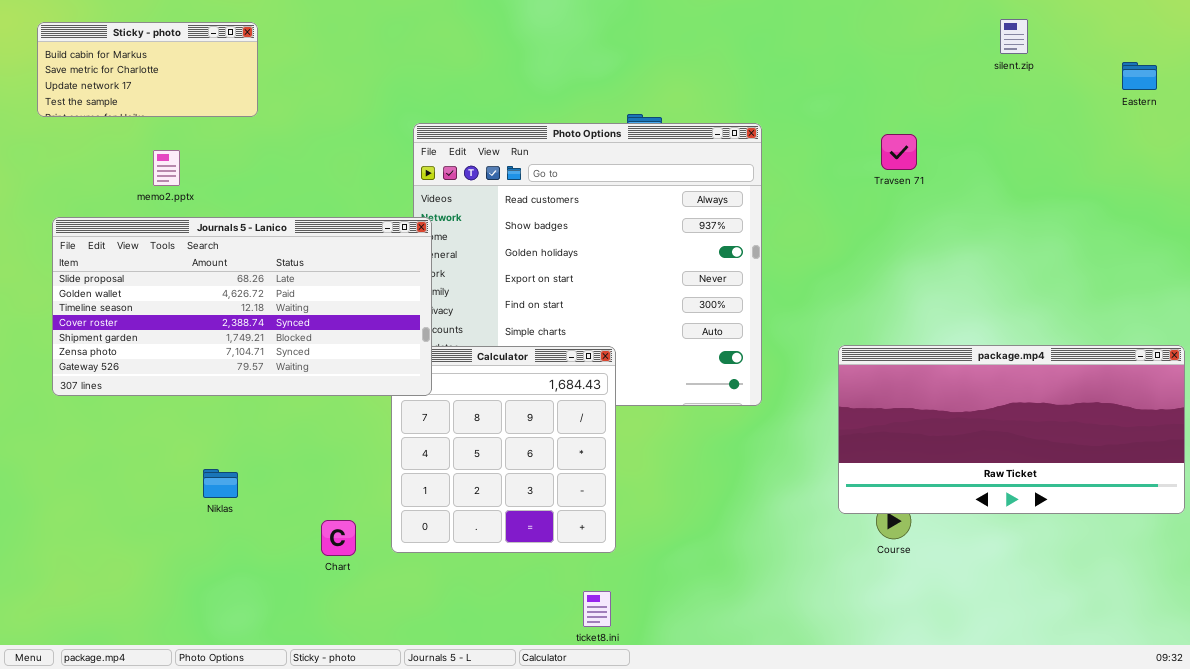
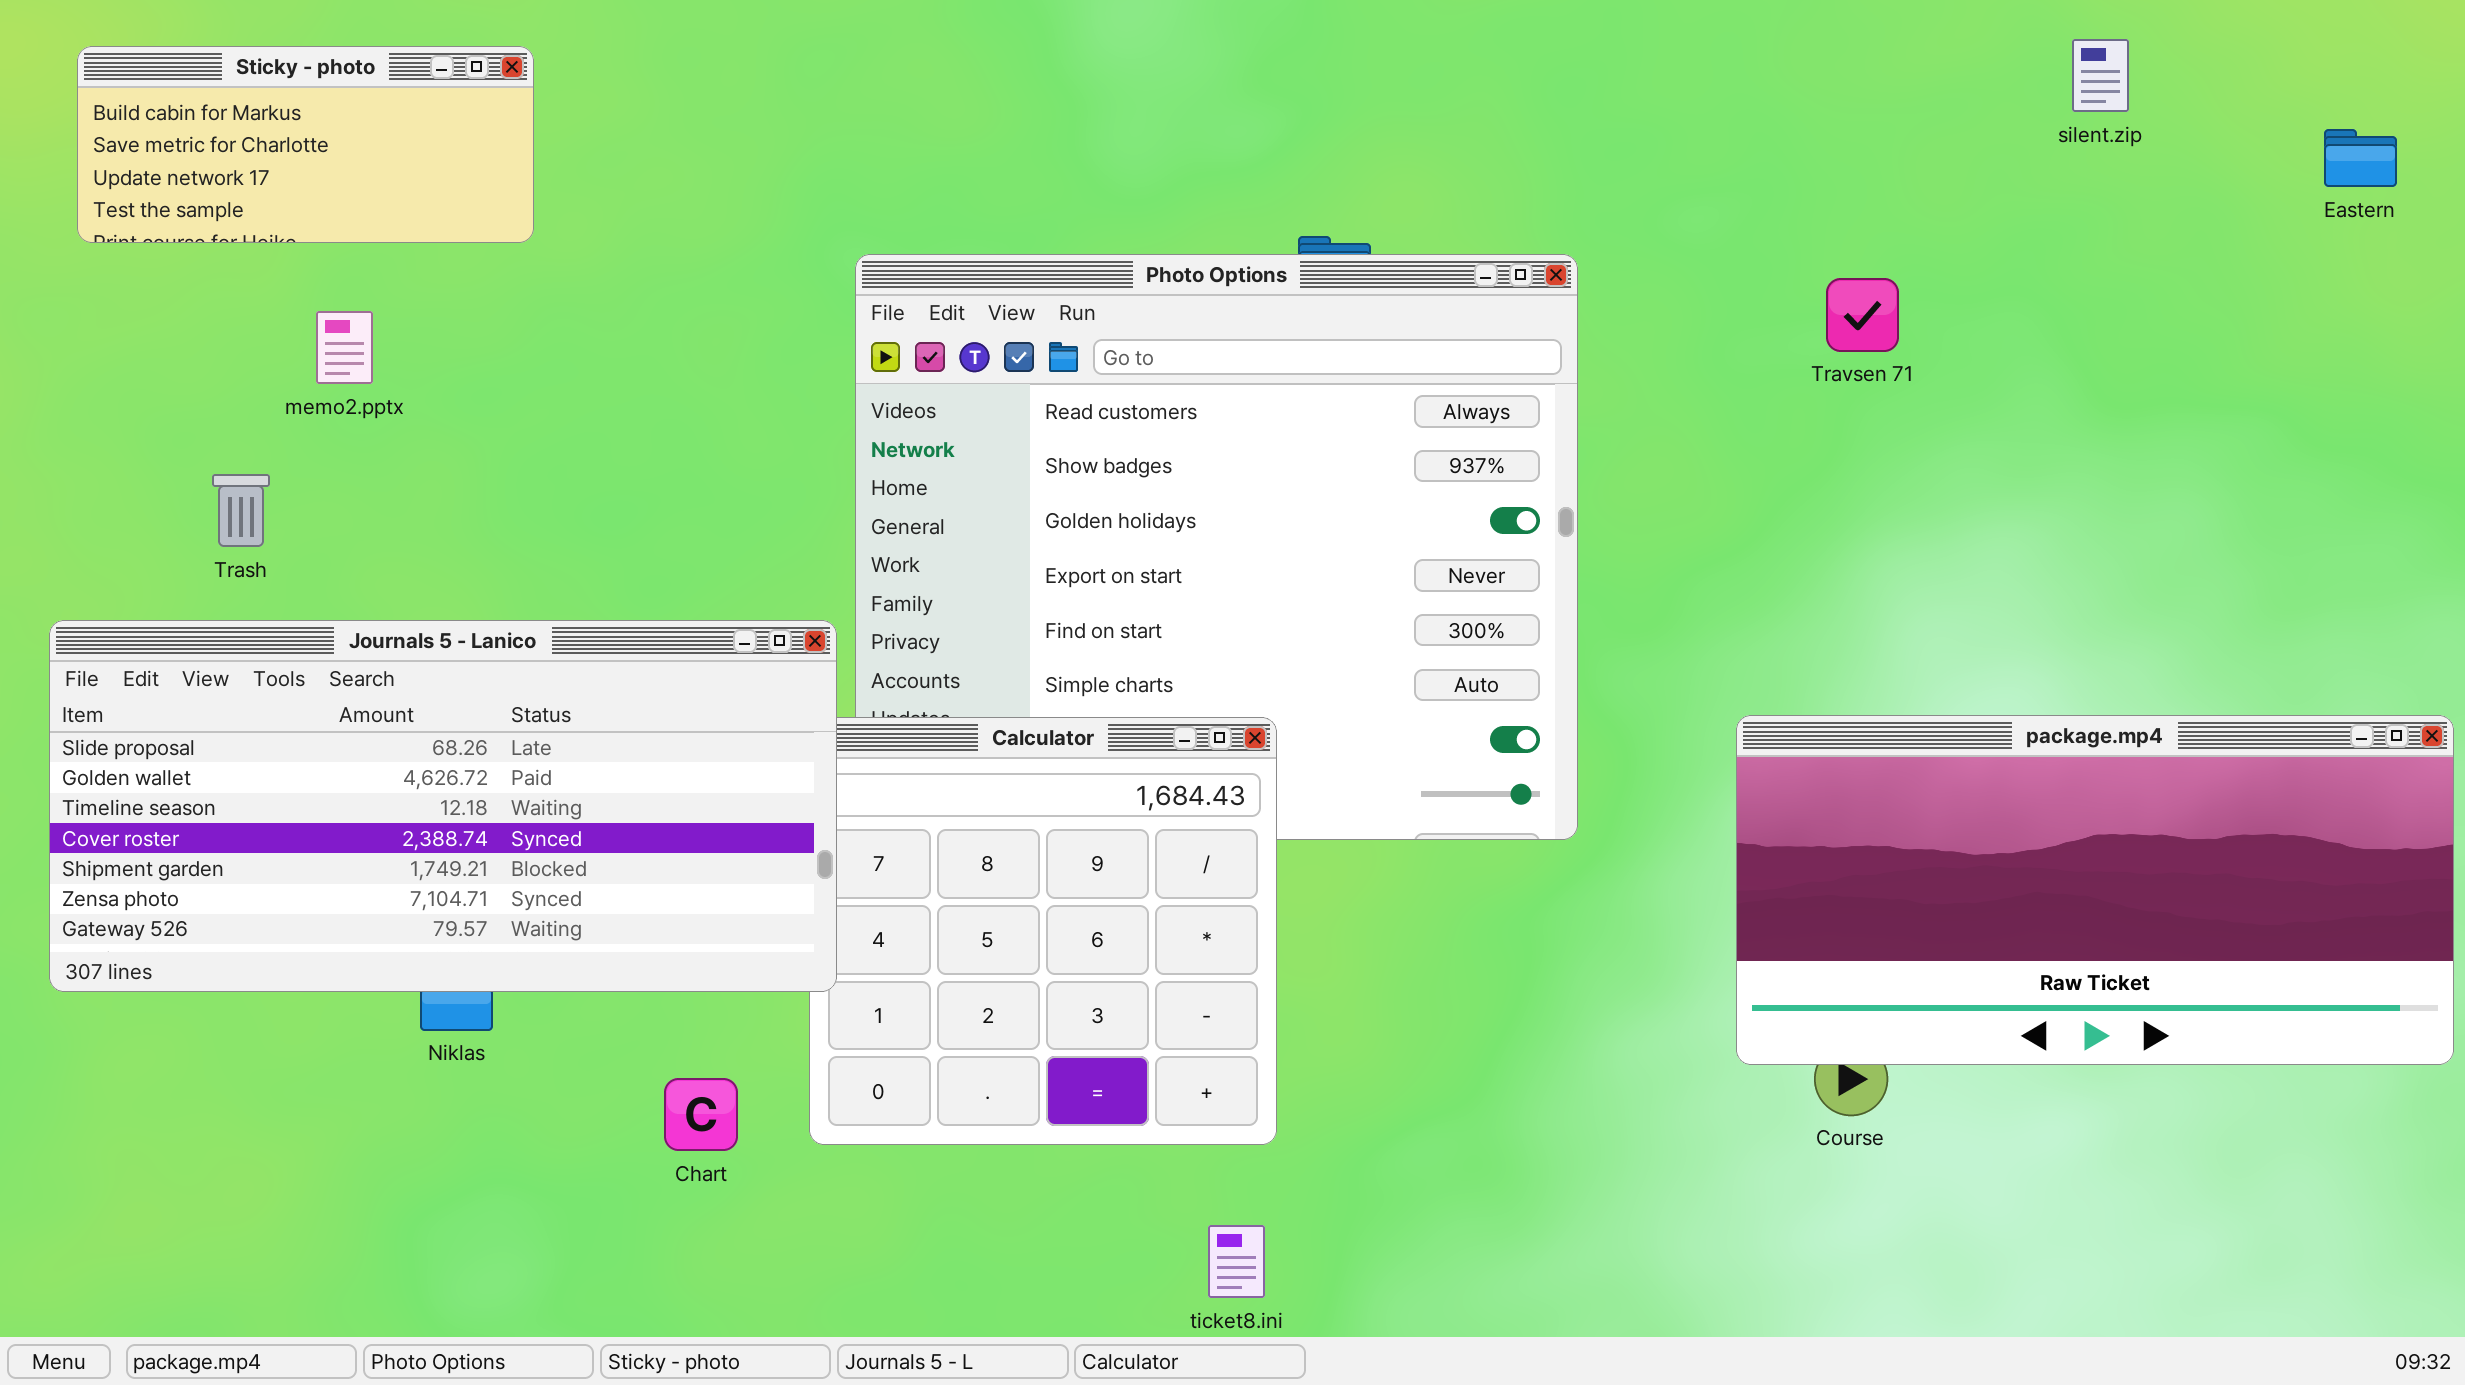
Journals 5 - Lanico: [52,217,432,396] -> [49,620,837,992], moved

